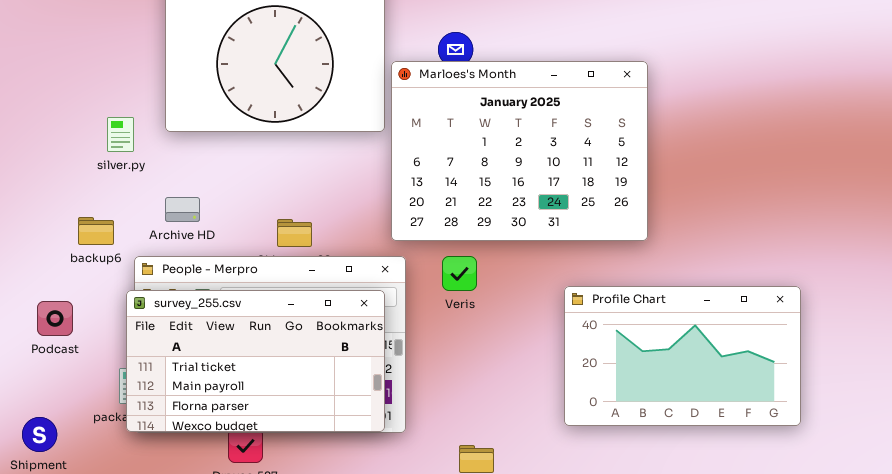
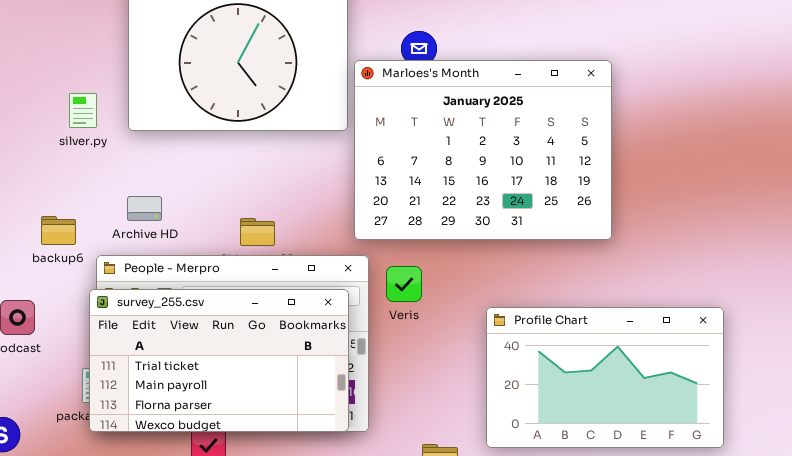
silver.py: [107,117,134,152] -> [69,93,97,128], moved
Veris: [442,256,477,291] -> [386,266,422,302], moved
Profile Chart: [564,286,801,426] -> [486,307,724,448], moved

